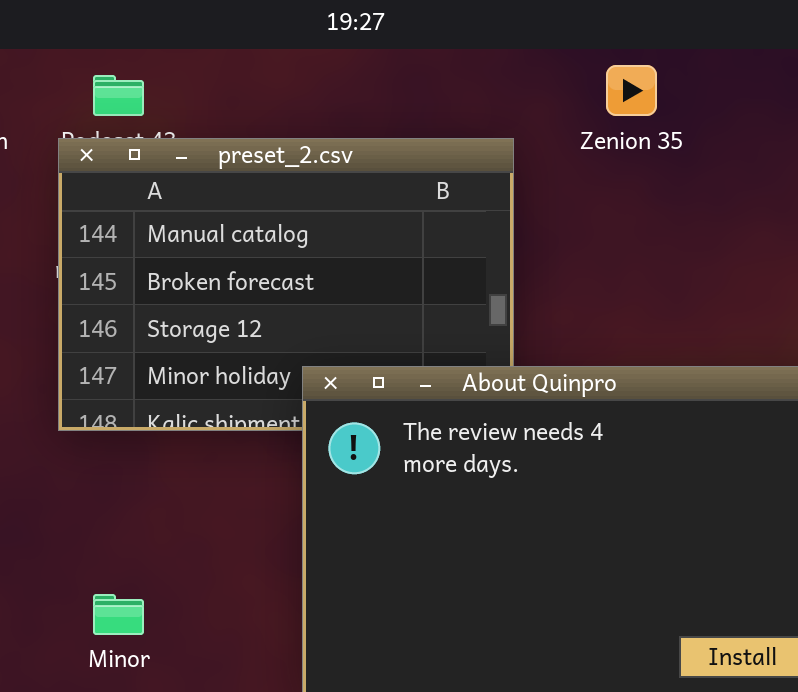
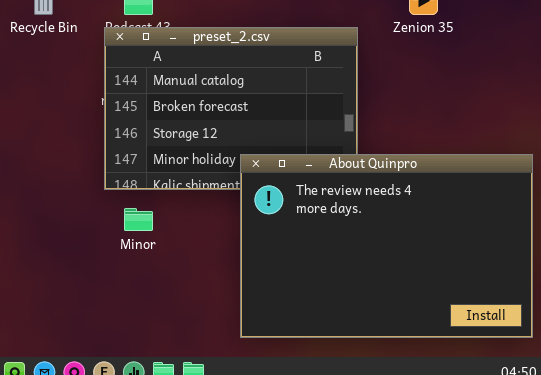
Minor: [93,594,144,635] -> [124,208,153,231], moved

